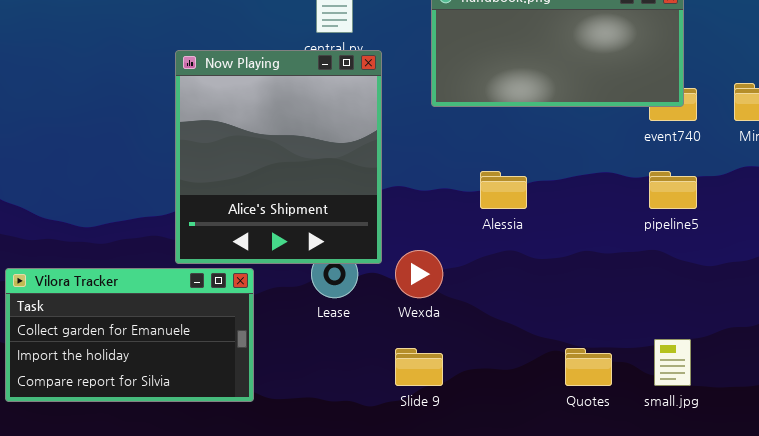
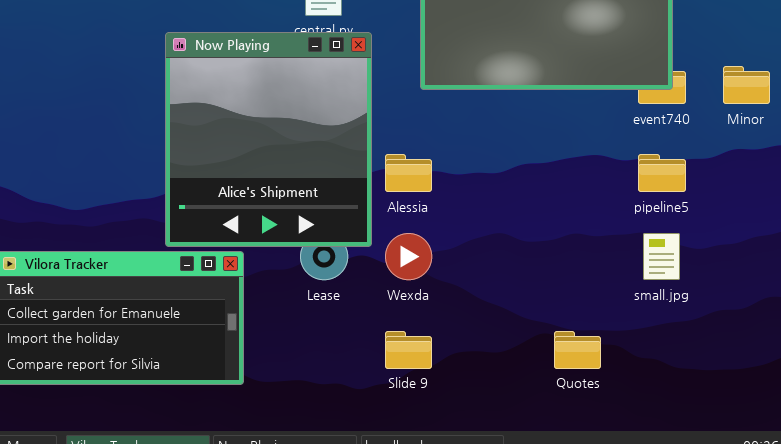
Alessia: [480,171,527,209] -> [385,154,432,192], moved
small.jpg: [654,339,691,386] -> [643,233,680,280], moved

